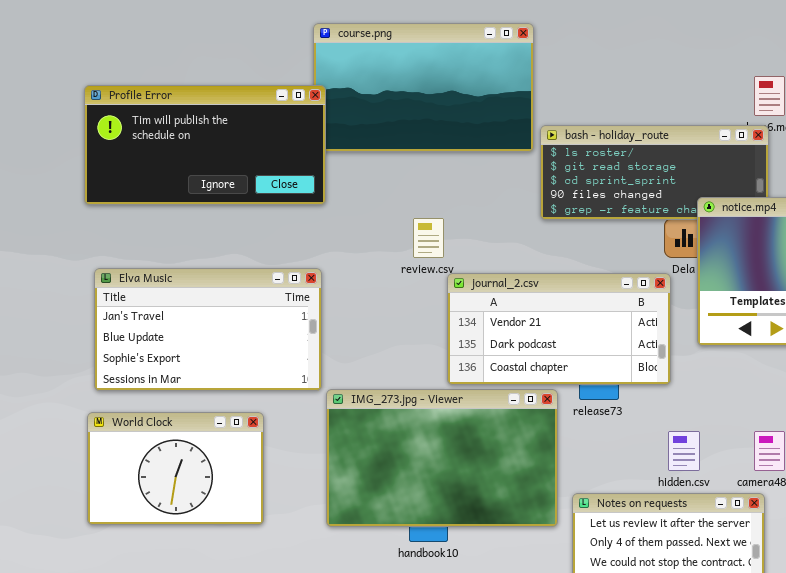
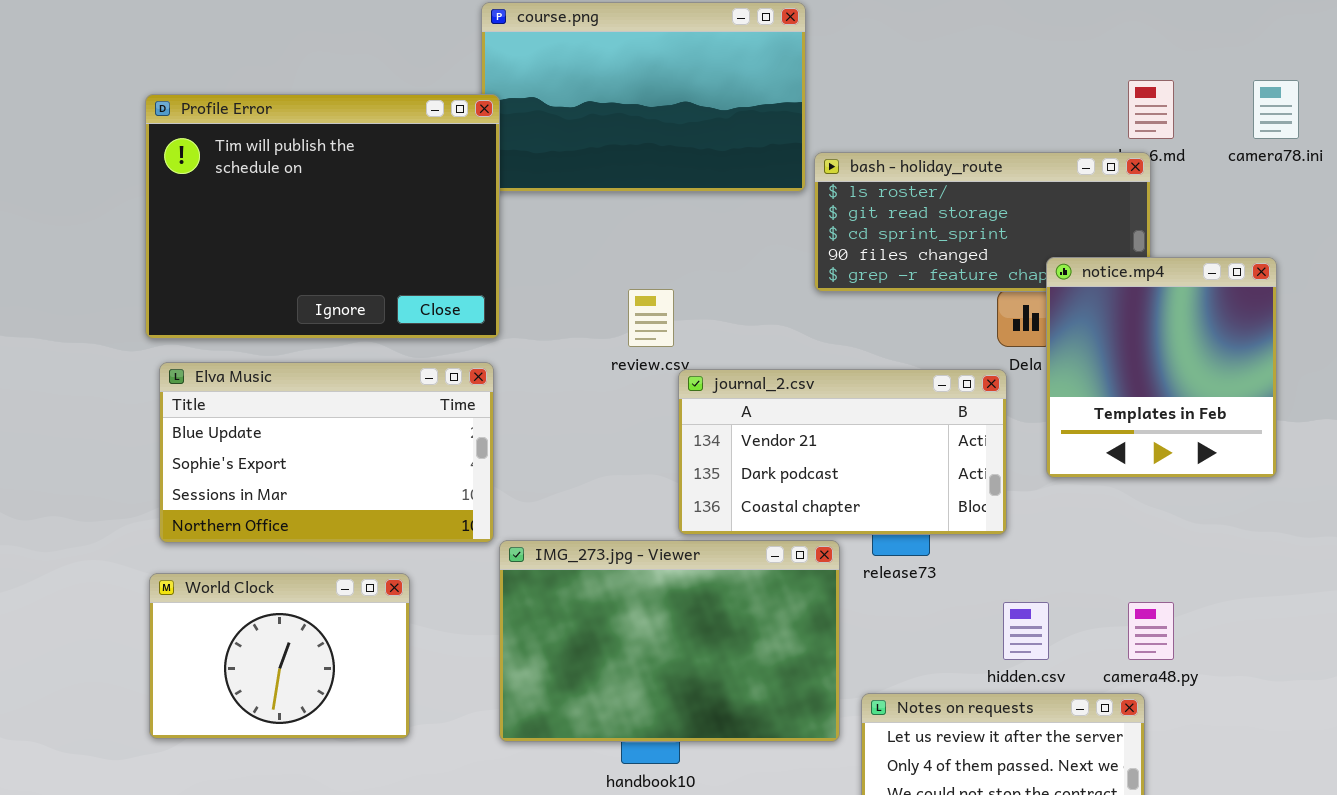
Profile Error: [84,85,326,205] -> [145,94,500,339], resized
Elva Music: [94,268,322,391] -> [159,362,494,543], scrolled down 1 row

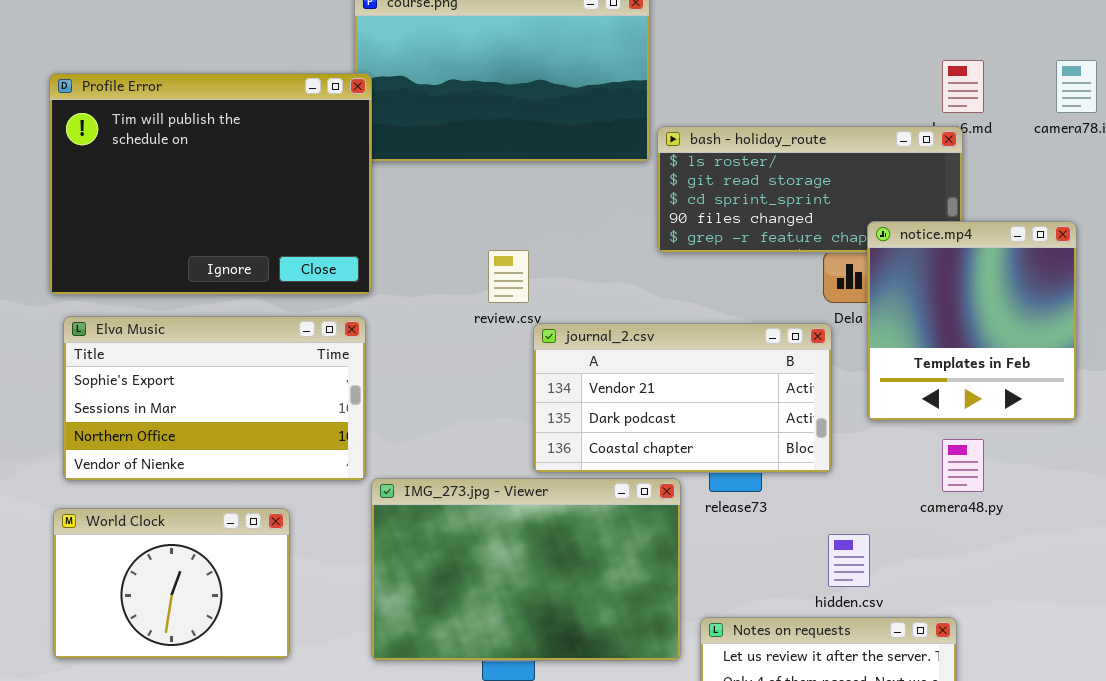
Elva Music: [159,362,494,543] -> [63,316,366,481], scrolled down 1 row
camera48.py: [1128,602,1174,660] -> [942,439,984,492], moved

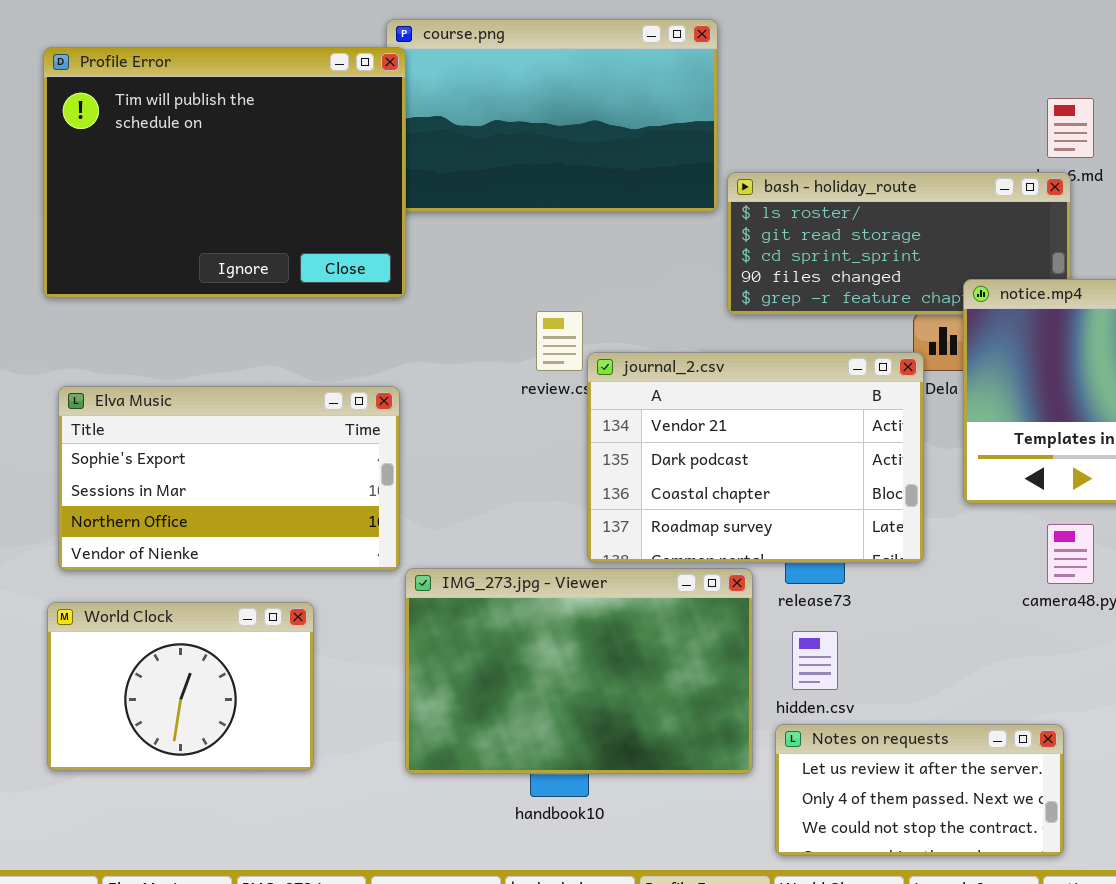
Profile Error: [49,73,372,295] -> [43,47,406,298], moved
journal_2.csv: [533,323,832,473] -> [587,352,924,563], resized
hidden.csv: [828,534,870,587] -> [792,631,838,690], moved

